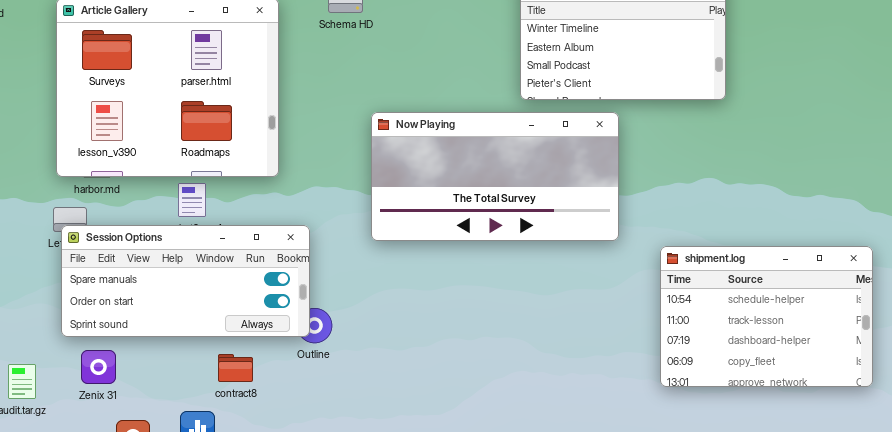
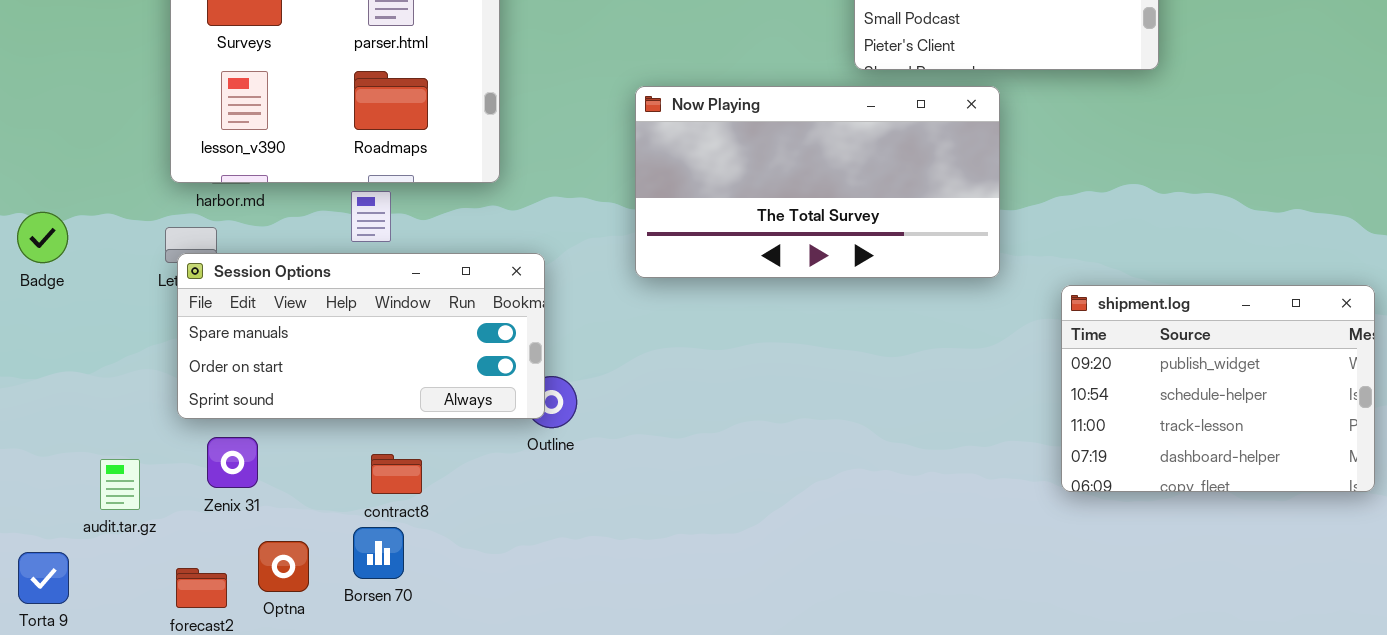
shipment.log: [660,246,873,387] -> [1061,285,1375,492], scrolled up 1 row
contract8: [218,354,253,382] -> [371,454,422,494], moved

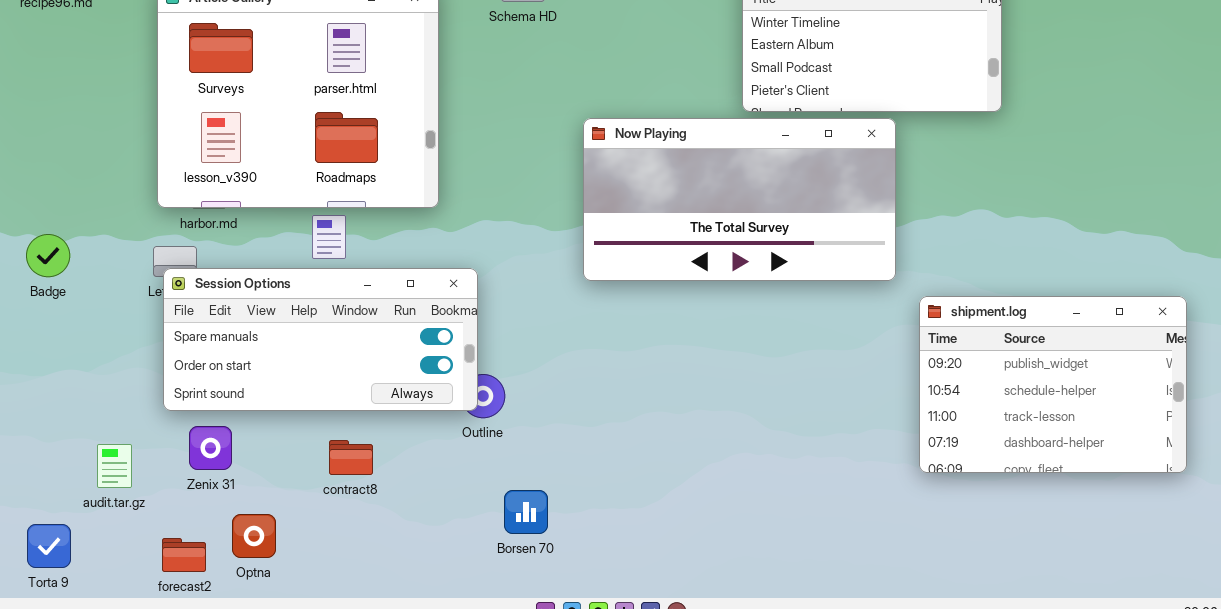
Now Playing: [635,86,1000,278] -> [583,118,896,281], moved
Borsen 70: [353,527,404,579] -> [504,490,548,534], moved

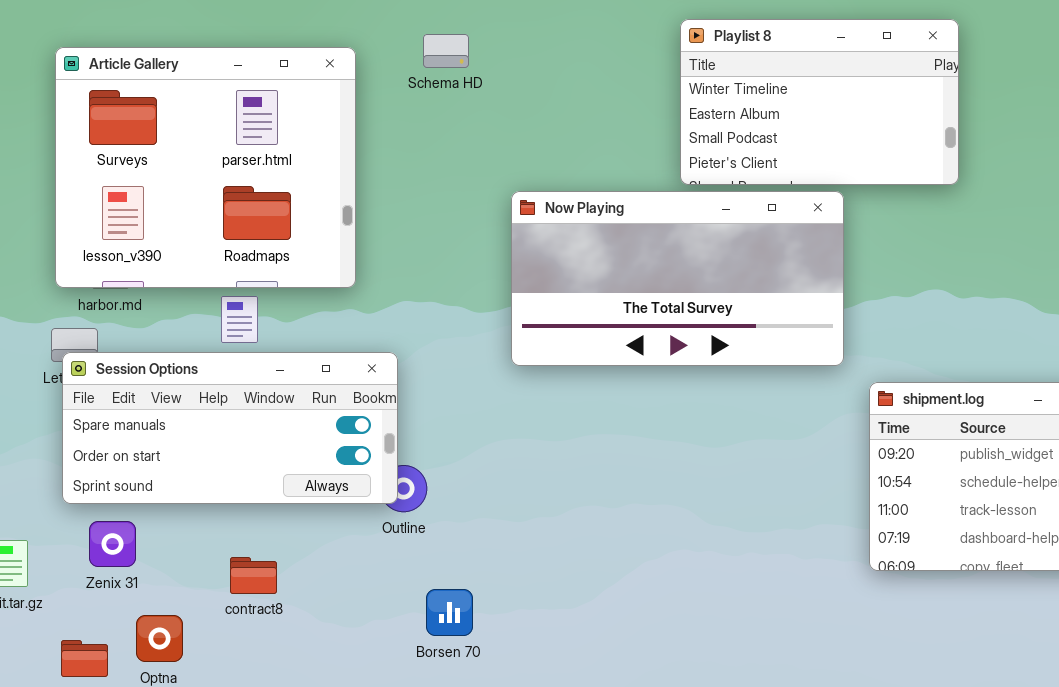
contract8: [329,440,373,475] -> [230,557,277,594], moved

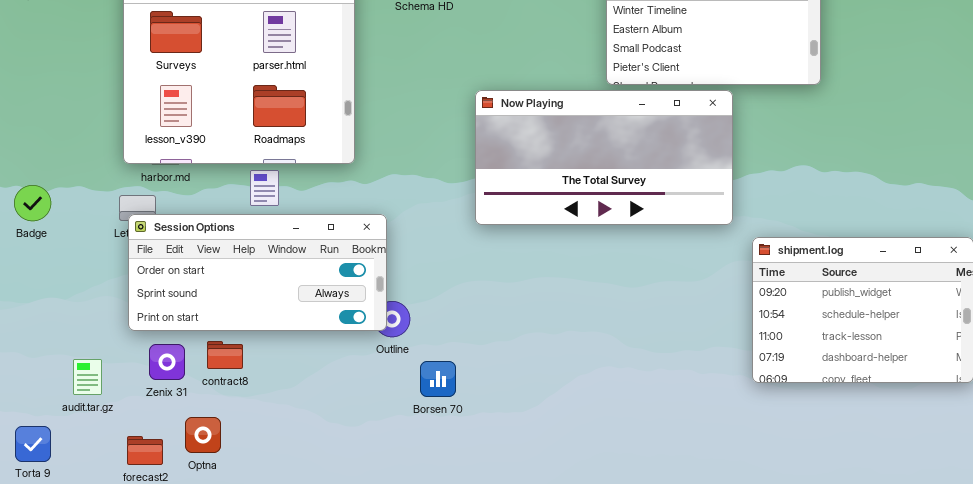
Session Options: [62,352,398,504] -> [128,214,387,331], scrolled down 1 row
contract8: [230,557,277,594] -> [207,341,243,369], moved
Borsen 70: [426,589,473,636] -> [420,361,456,397], moved

